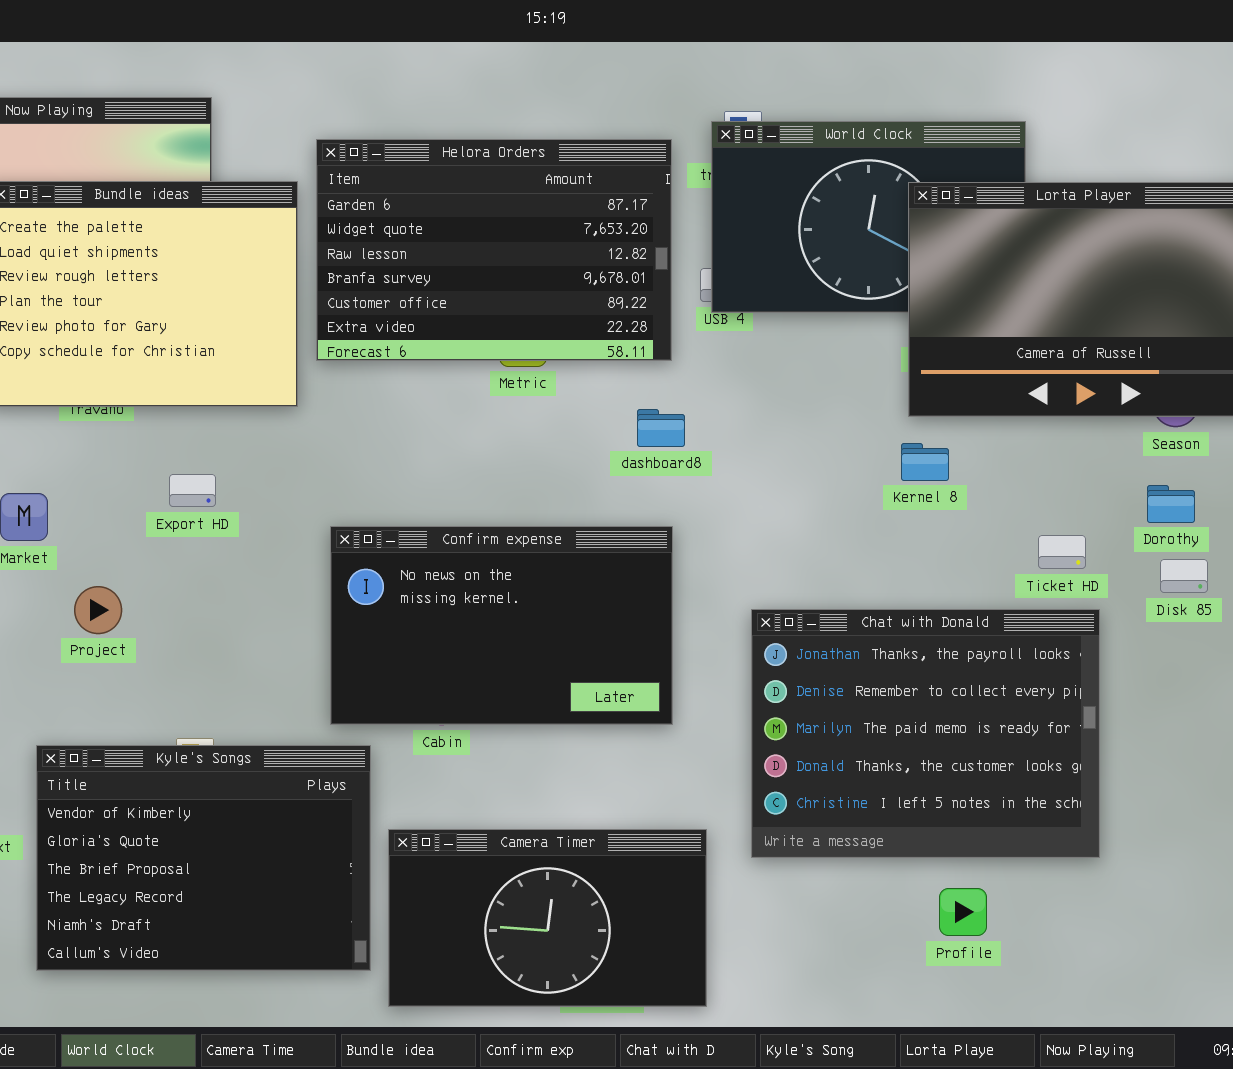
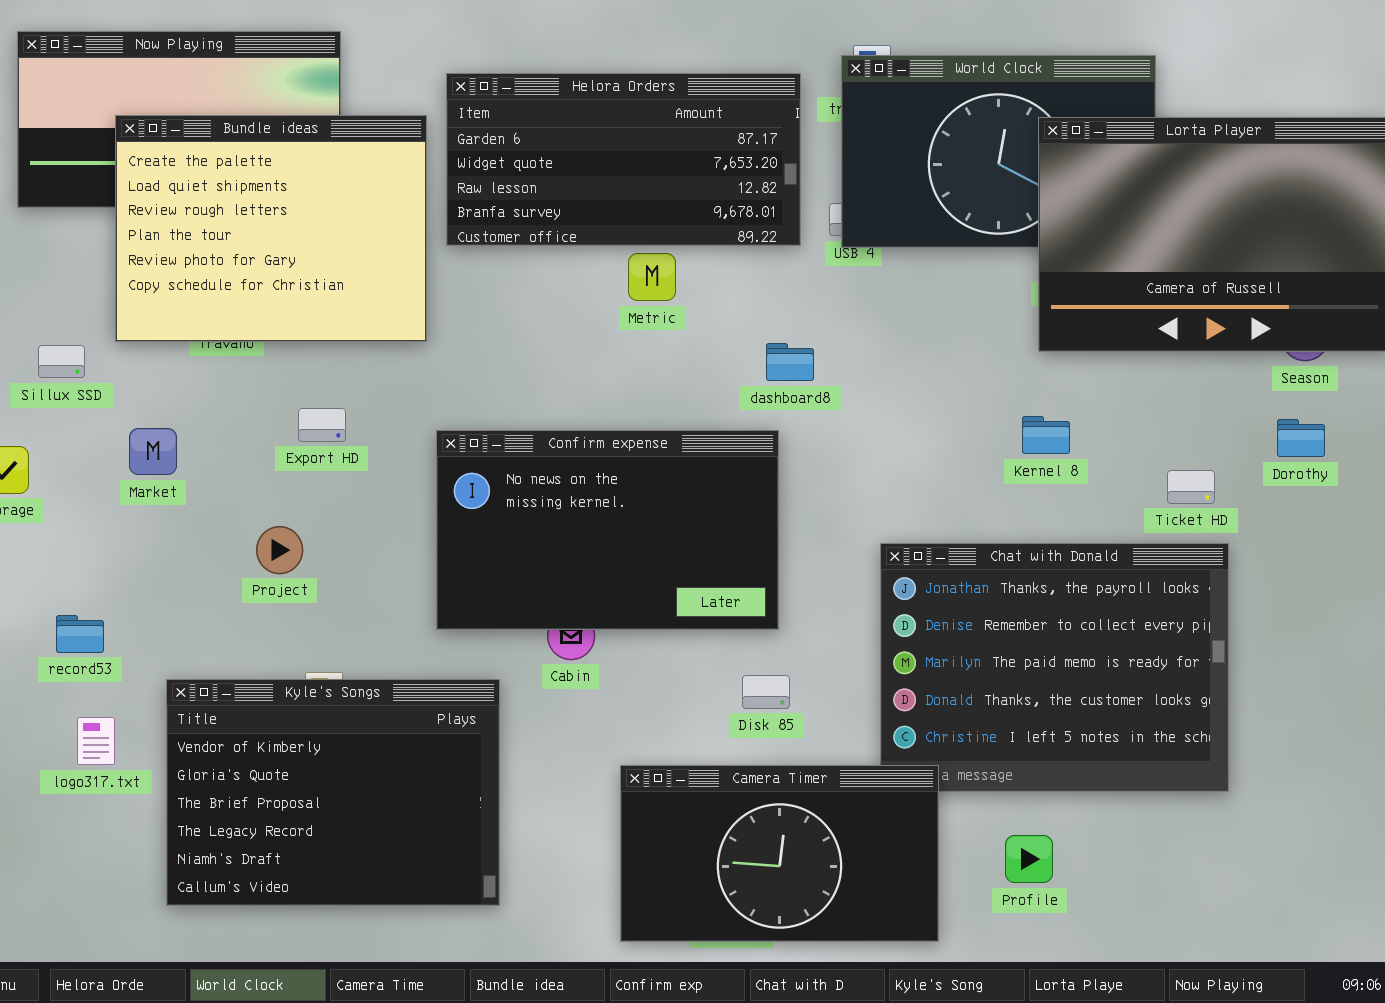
Helora Orders: [316,139,672,361] -> [446,73,801,246], resized
Kernel 8: [901,443,949,481] -> [1022,416,1070,454], moved
Confirm expense: [330,526,673,725] -> [436,430,779,630], moved
Disk 85: [1160,559,1208,593] -> [742,675,790,709], moved
Project: [74,586,122,634] -> [256,526,303,574], moved
Camera Timer: [388,829,707,1007] -> [620,765,939,942], moved
Profile: [939,888,987,936] -> [1005,835,1053,883], moved

